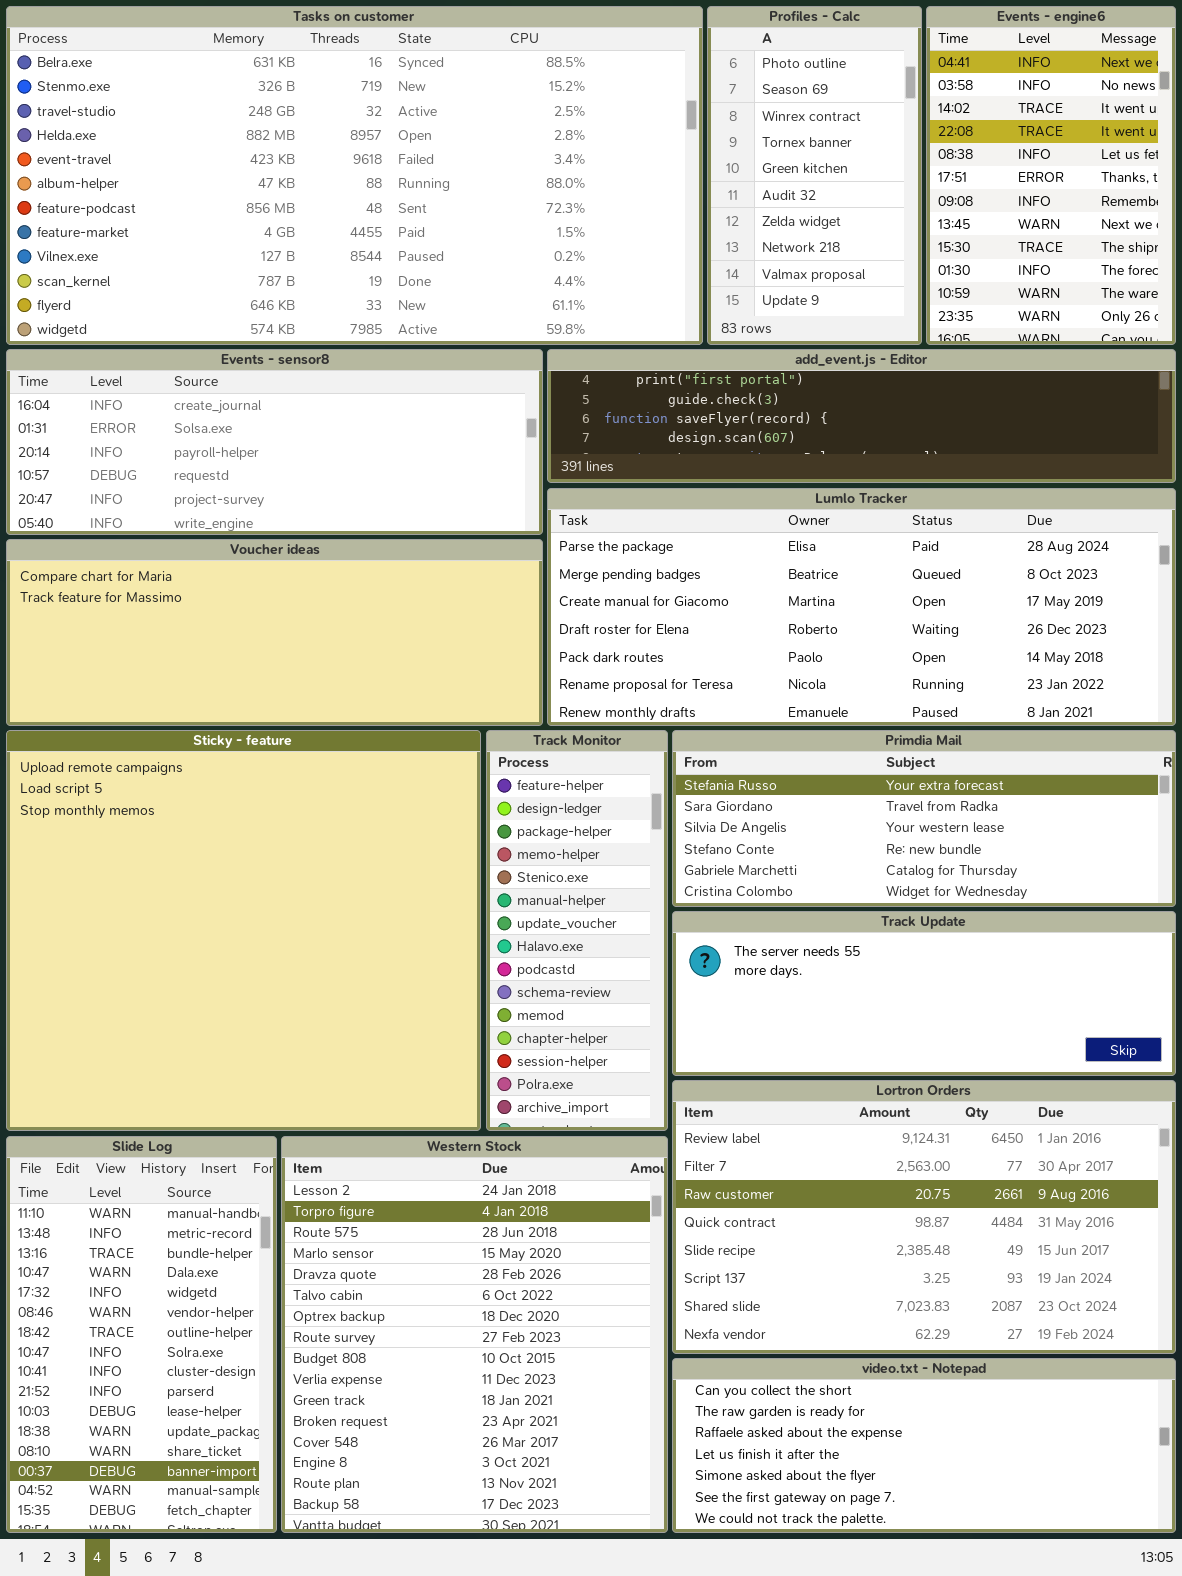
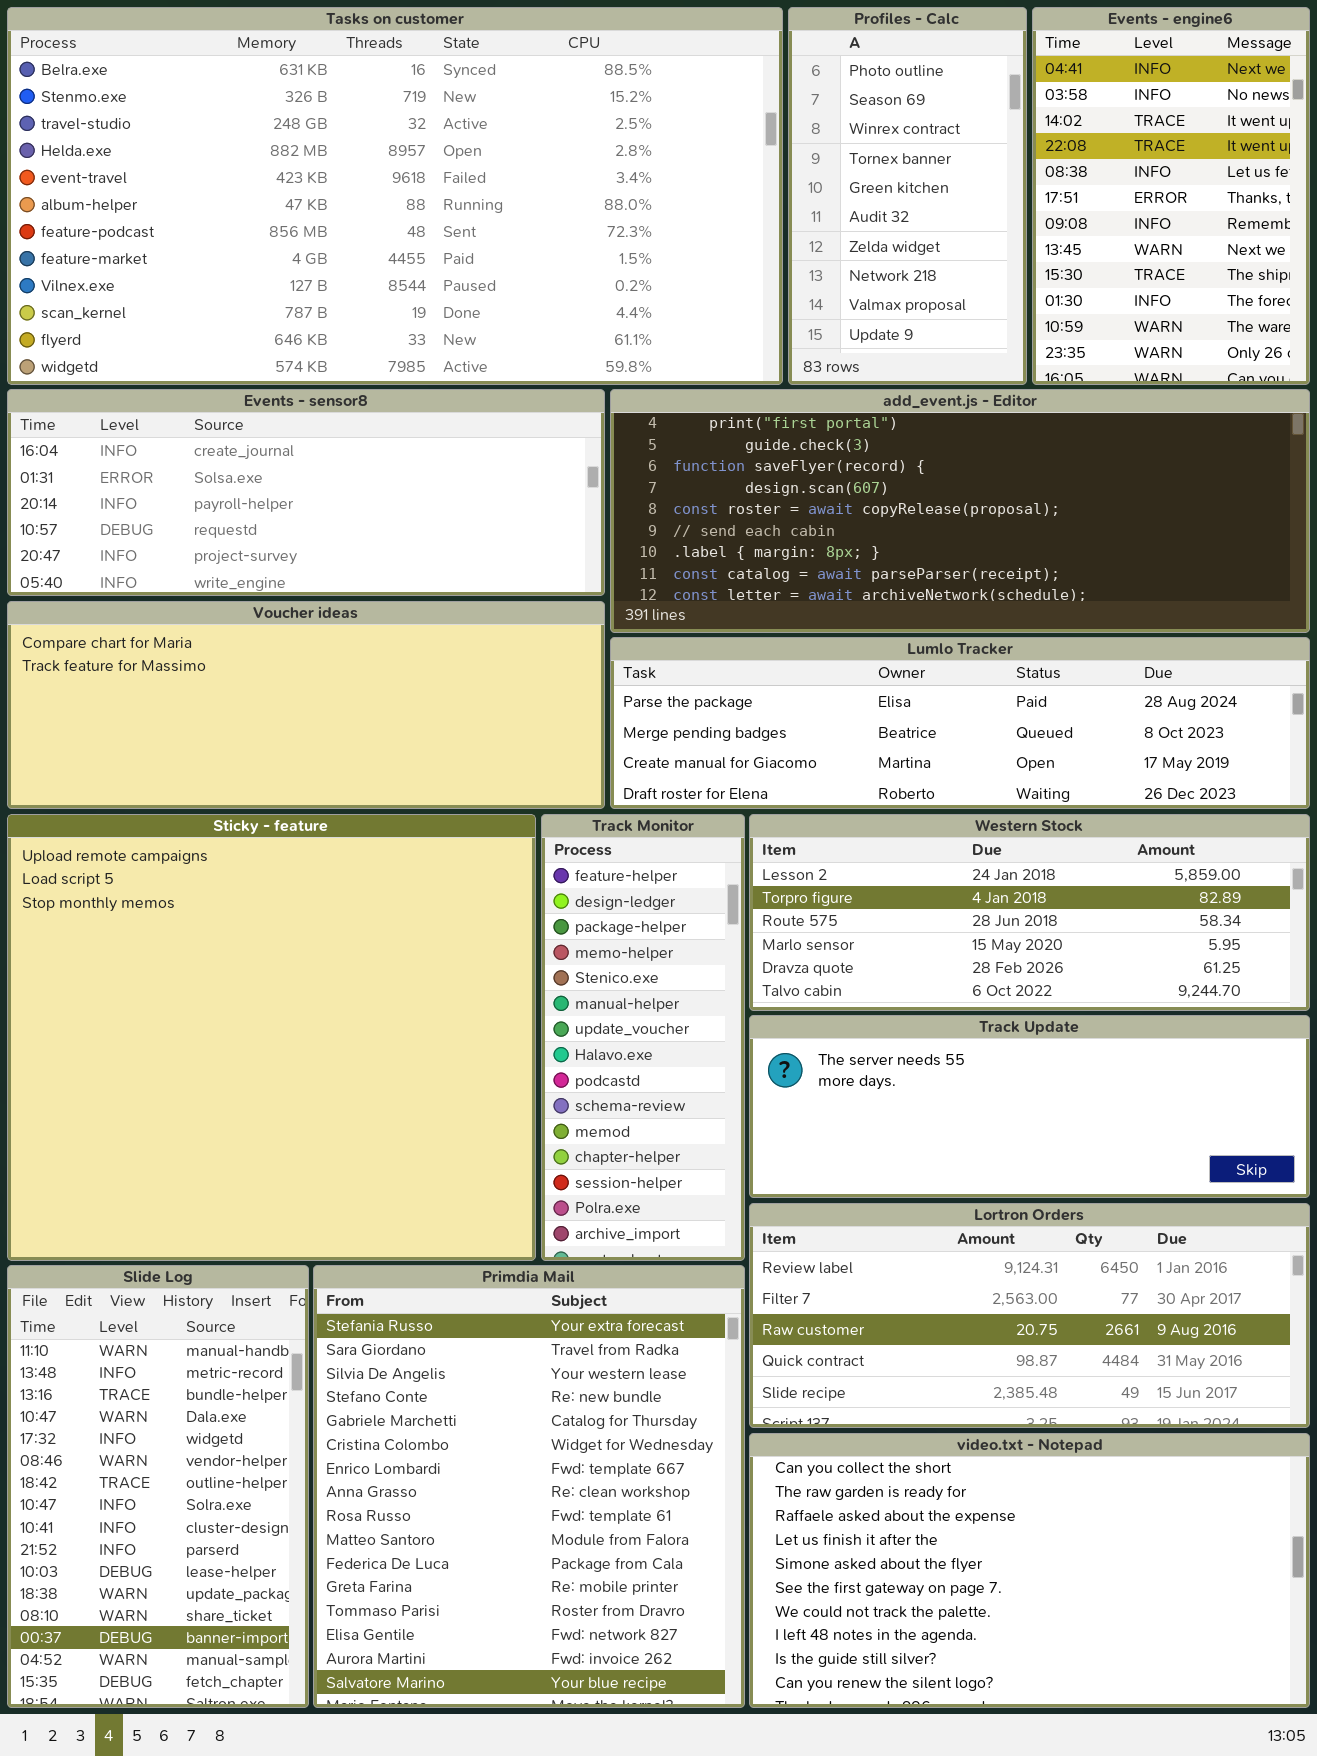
add_event.js - Editor: [547,349,1176,483] -> [610,389,1310,633], resized
Lumlo Tracker: [547,488,1176,726] -> [610,637,1310,809], resized
Primdia Mail: [672,730,1176,907] -> [313,1265,745,1708], moved, resized
Lortron Orders: [672,1080,1176,1354] -> [749,1203,1310,1428], resized
Western Stock: [281,1136,668,1533] -> [749,814,1310,1011], moved, resized
video.txt - Notepad: [672,1358,1176,1533] -> [749,1433,1310,1708], resized

